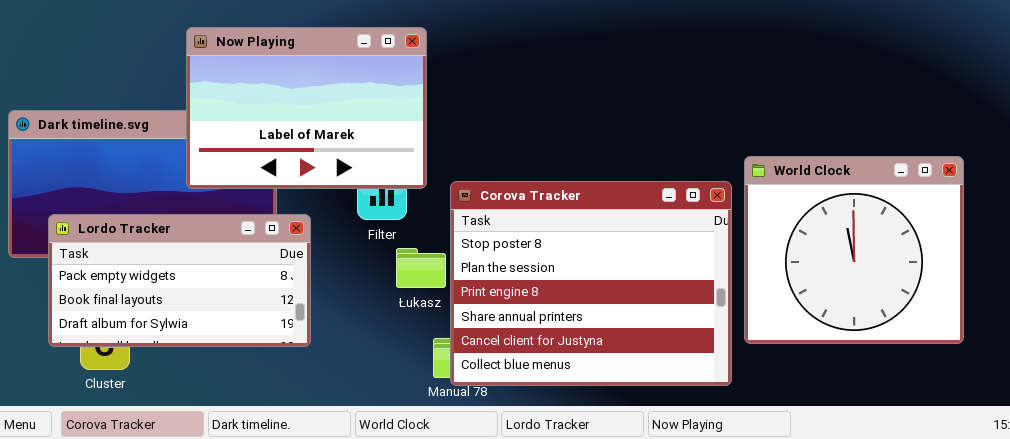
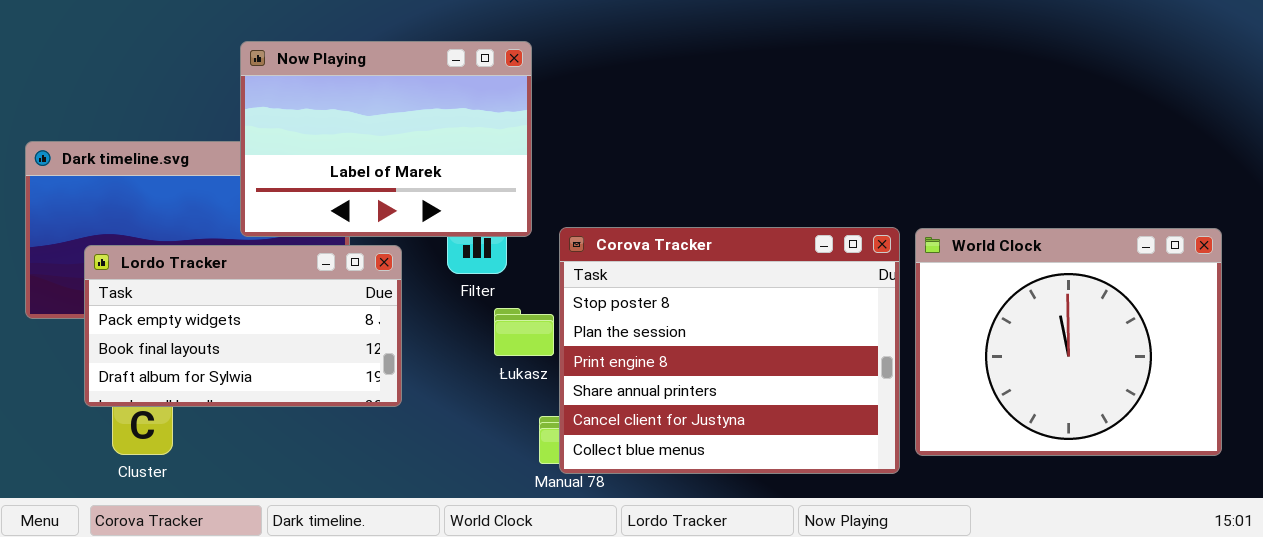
World Clock: [744,156,964,344] -> [915,228,1222,456], moved, resized
Lordo Tracker: [48,214,311,347] -> [84,245,402,407], moved

